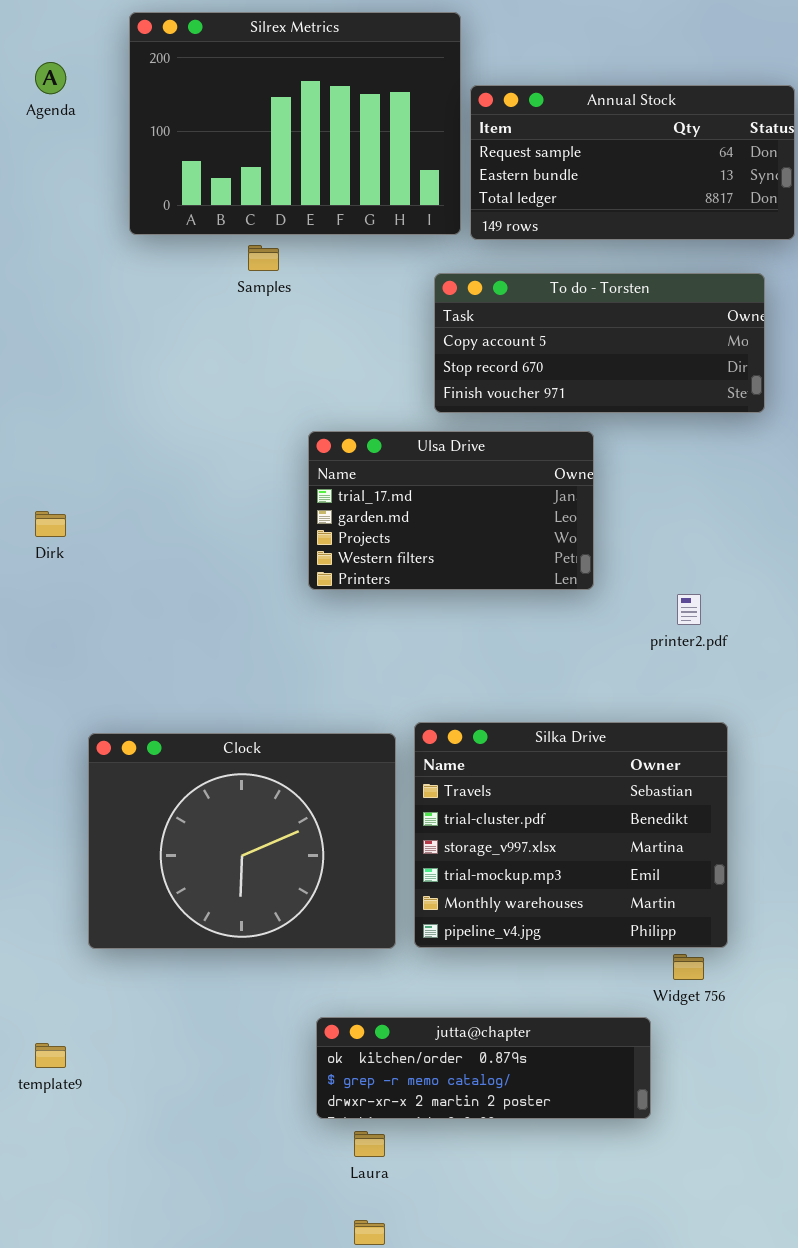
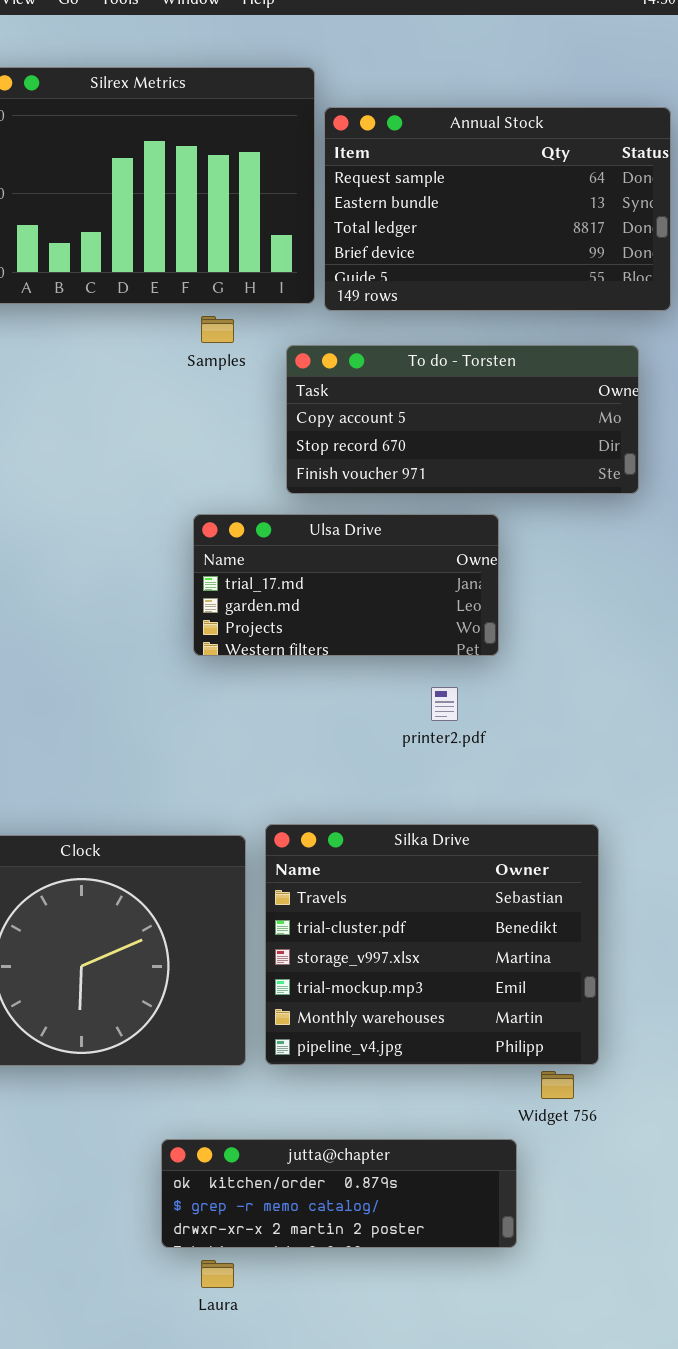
Annual Stock: [470,85,795,240] -> [324,107,671,311], resized
Samples: [248,245,279,271] -> [201,316,234,343], moved
Ulsa Drive: [308,431,594,590] -> [193,514,499,656], moved, resized
printer2.pdf: [677,594,701,625] -> [431,687,458,721], moved

